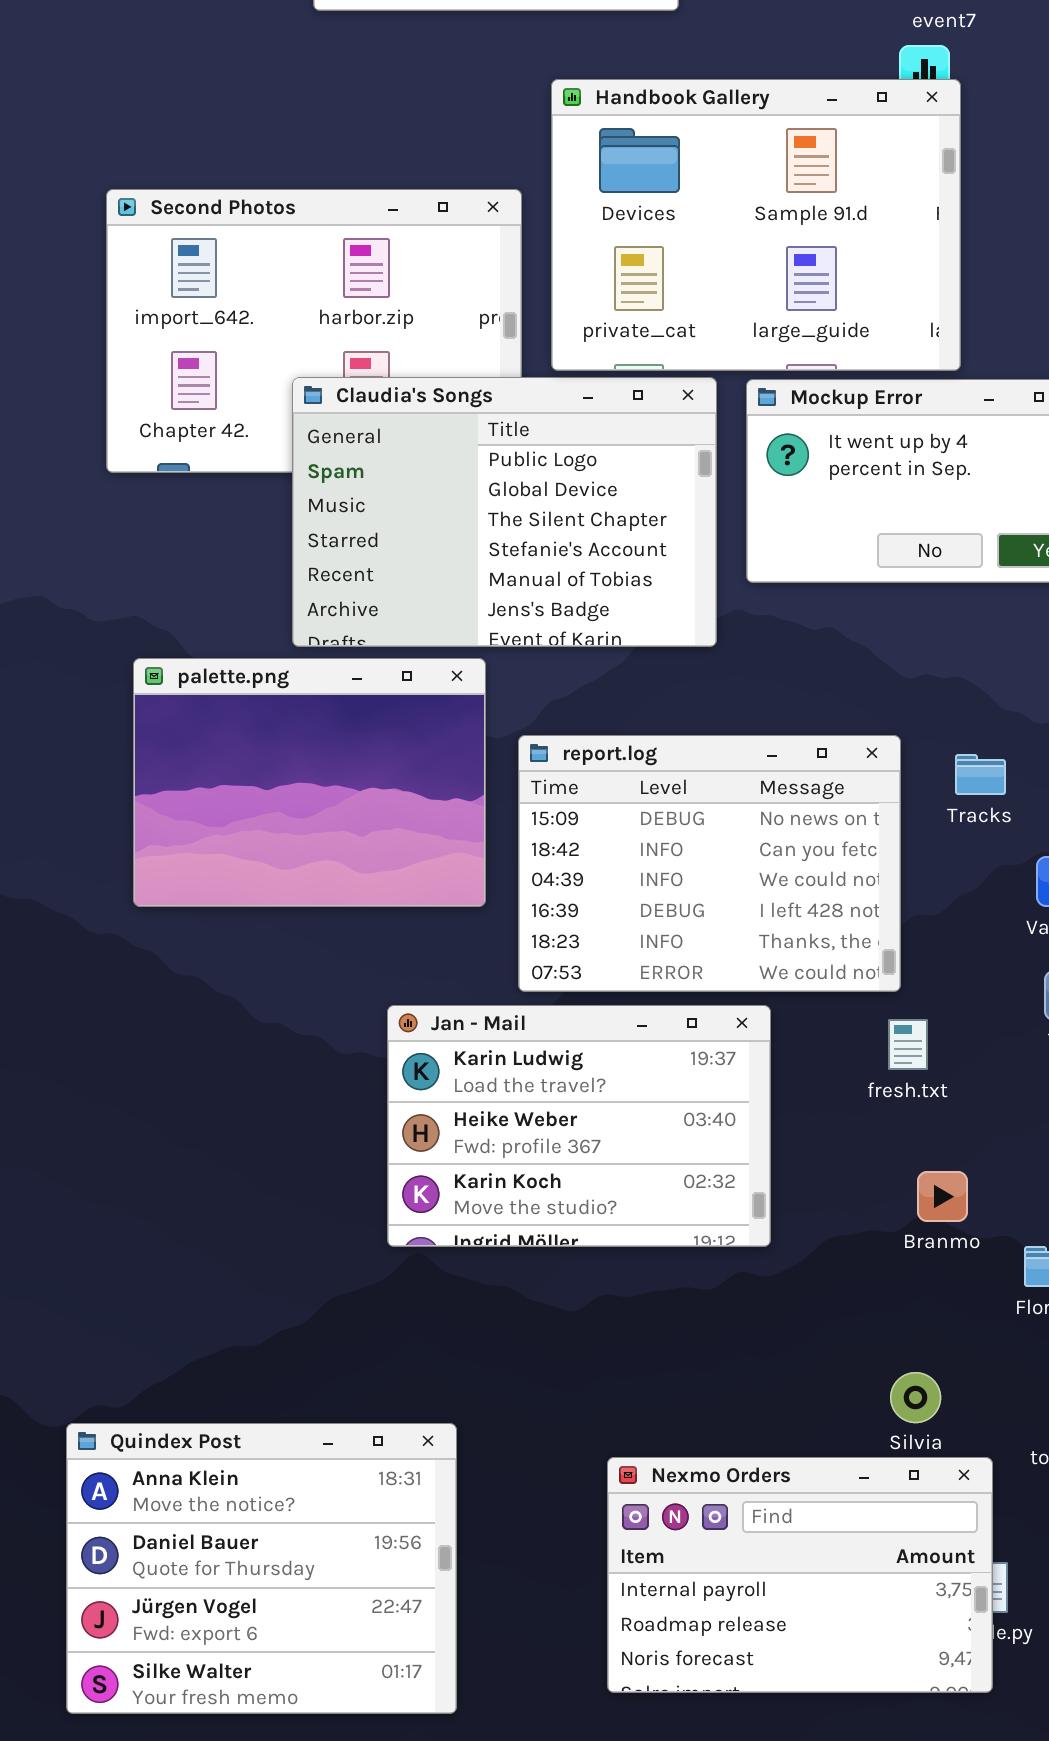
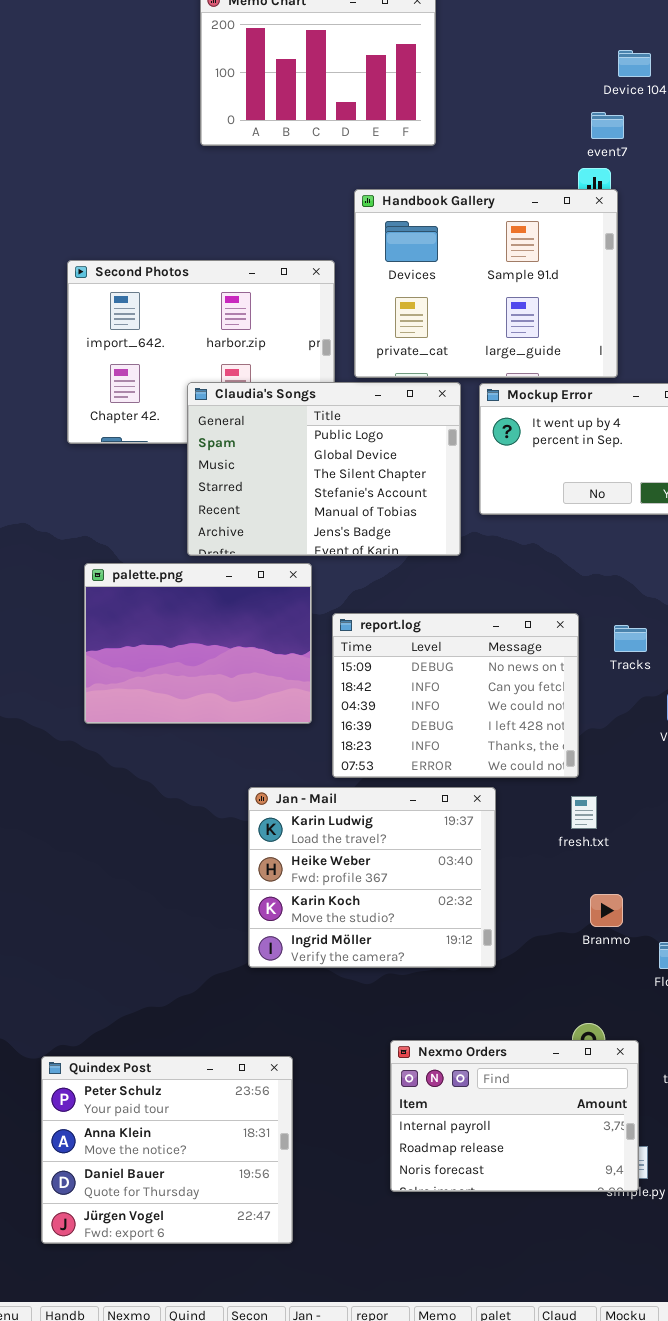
Jan - Mail: [387,1005,771,1247] -> [248,787,496,968], resized
Quindex Post: [66,1423,457,1714] -> [41,1056,293,1244], scrolled up 1 row
Nexmo Orders: [607,1457,993,1693] -> [390,1040,639,1192], moved

